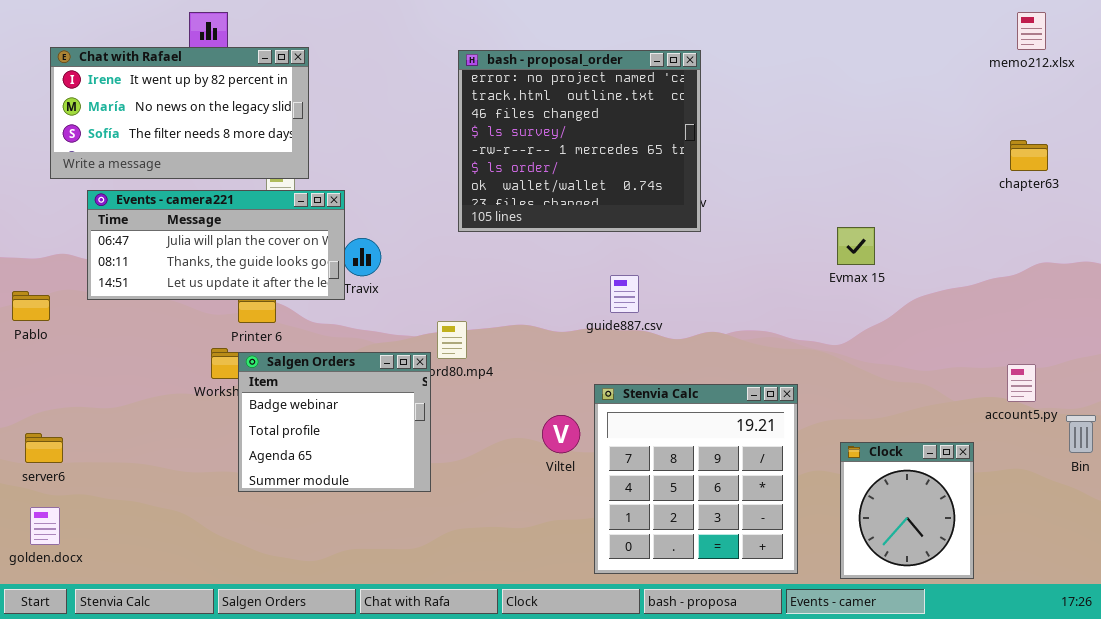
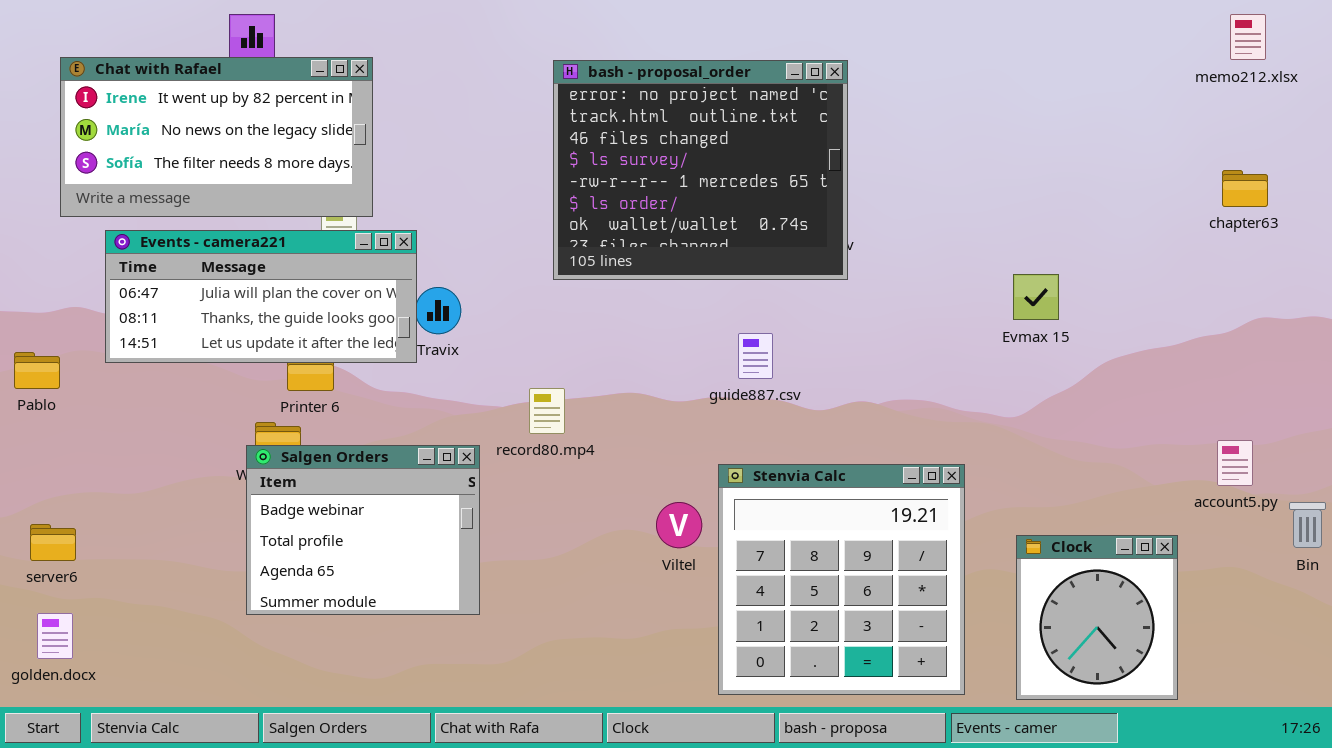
Salgen Orders: [238,352,431,492] -> [246,445,480,615], moved

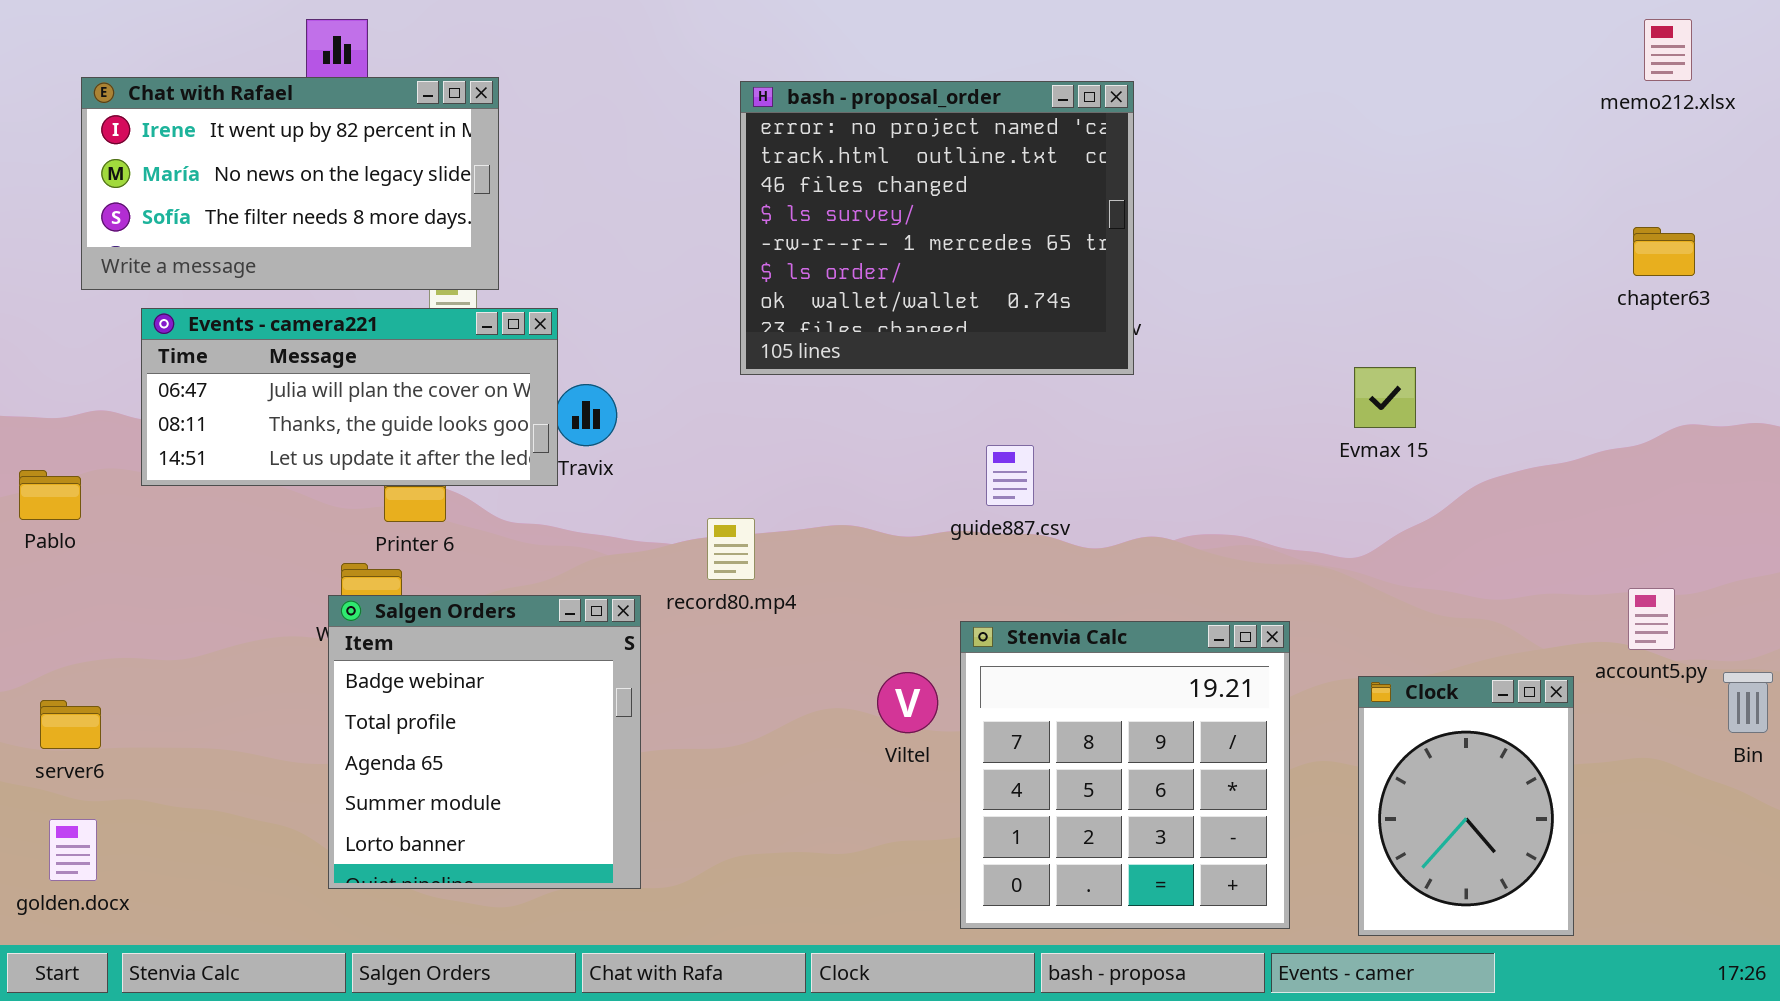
Salgen Orders: [246,445,480,615] -> [328,595,641,889], resized
Clock: [1016,535,1178,700] -> [1358,676,1574,936], resized

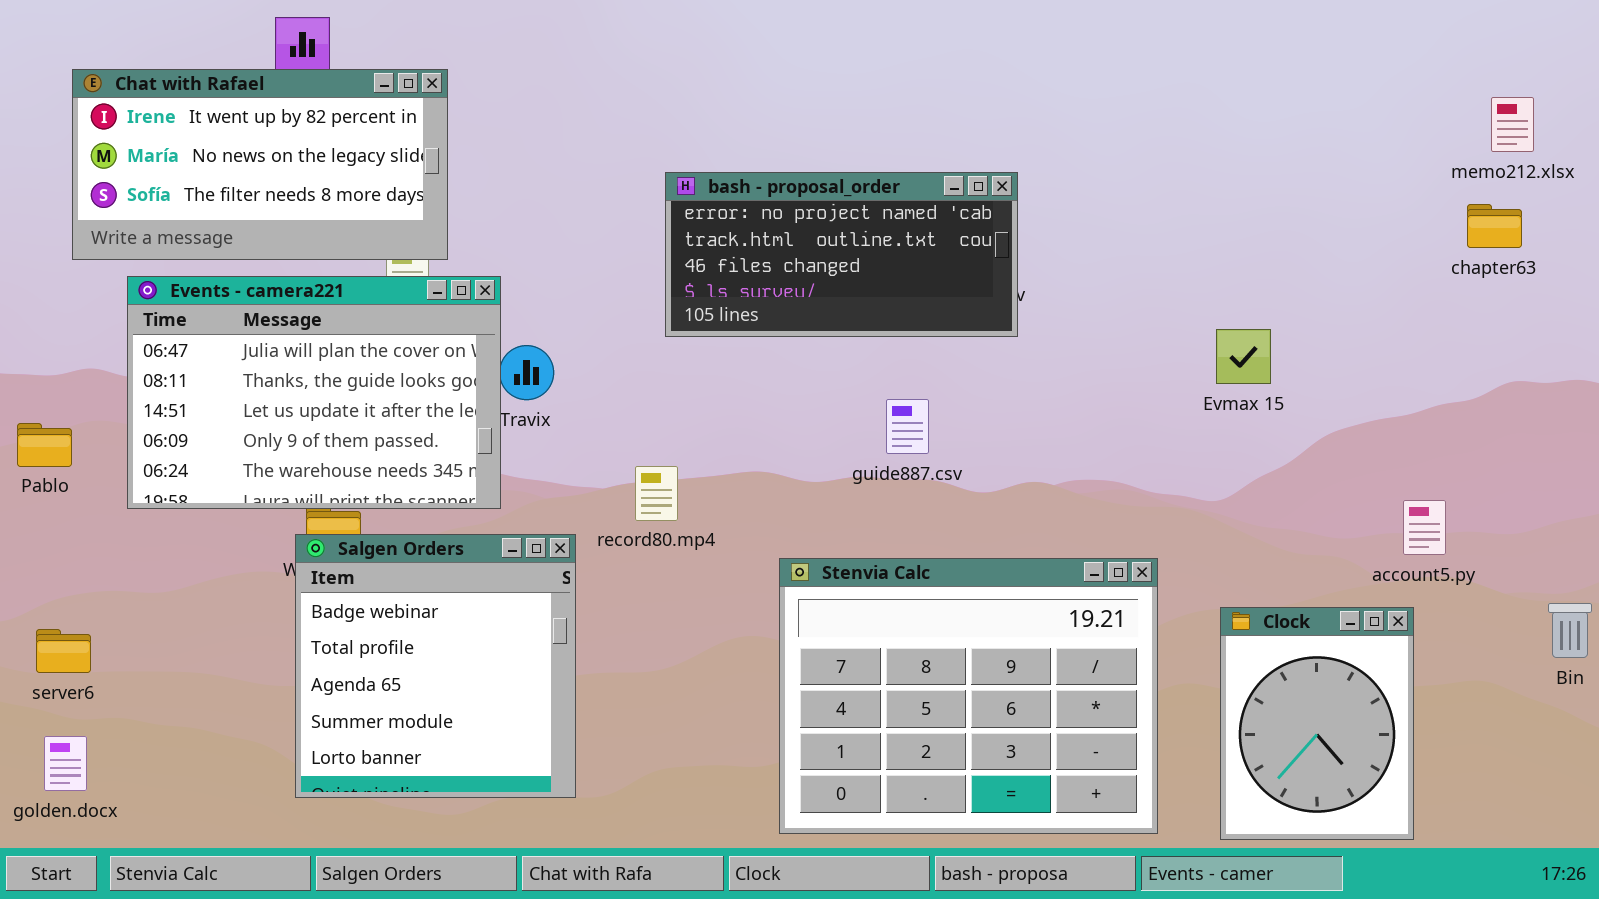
memo212.xlsx: [1644,19,1692,81] -> [1491,97,1534,152], moved
bash - proposal_order: [740,81,1134,375] -> [665,172,1018,337], resized
Events - camera221: [141,308,558,486] -> [127,276,501,509], resized
account5.py: [1628,588,1675,650] -> [1403,500,1446,555], moved
Stenvia Calc: [960,621,1290,929] -> [779,558,1158,834], resized

